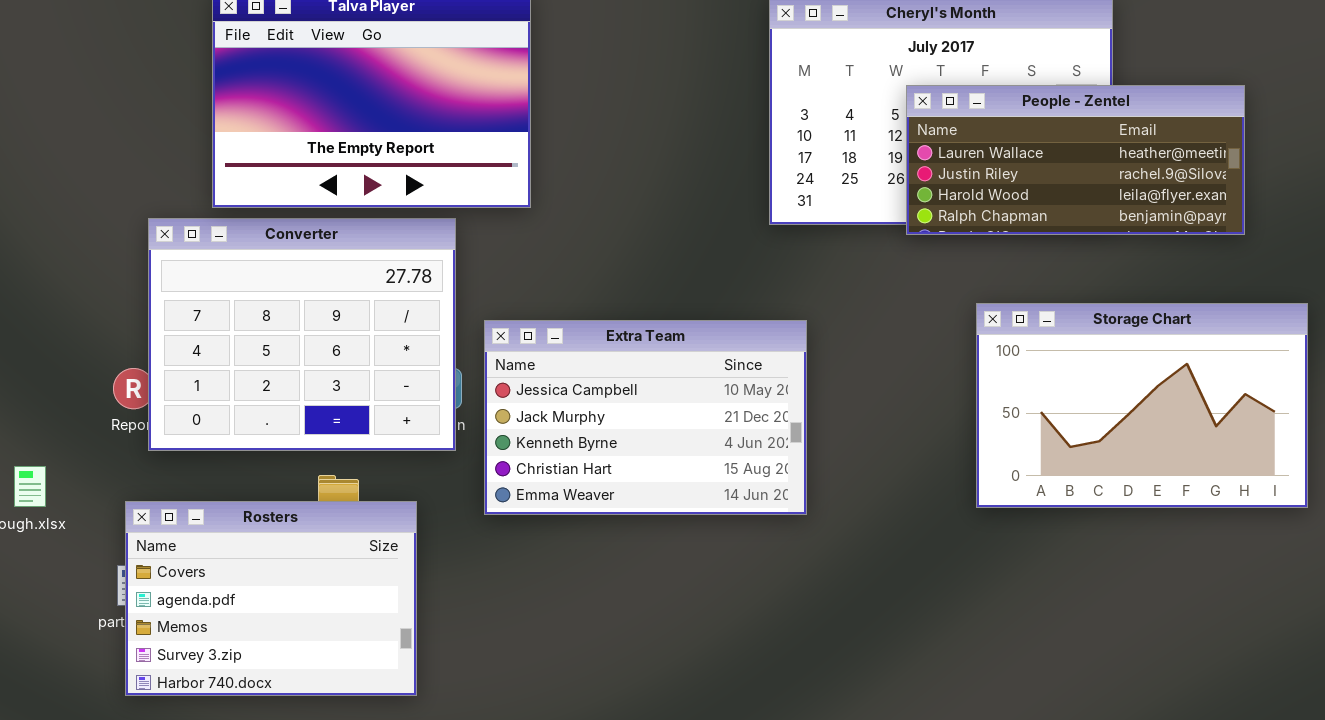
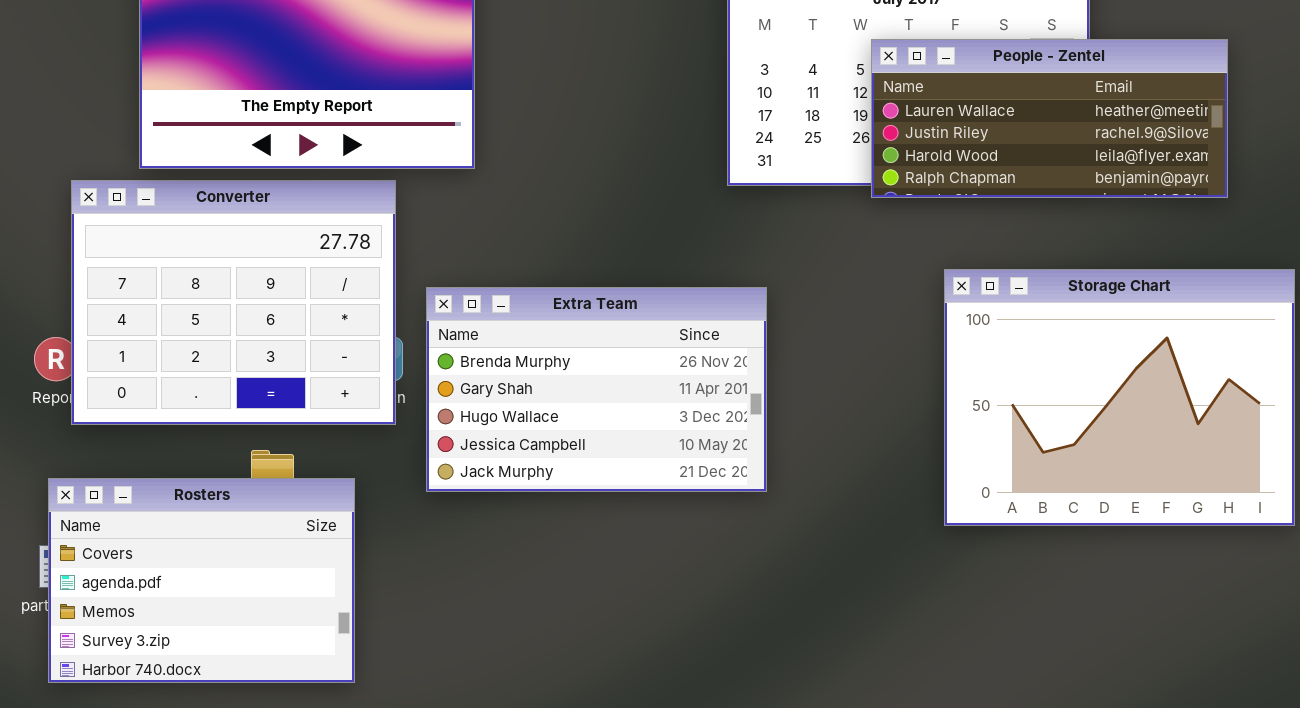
Storage Chart: [976,303,1308,508] -> [944,269,1295,526], resized
Extra Team: [484,320,807,515] -> [426,287,767,492], scrolled up 3 rows

